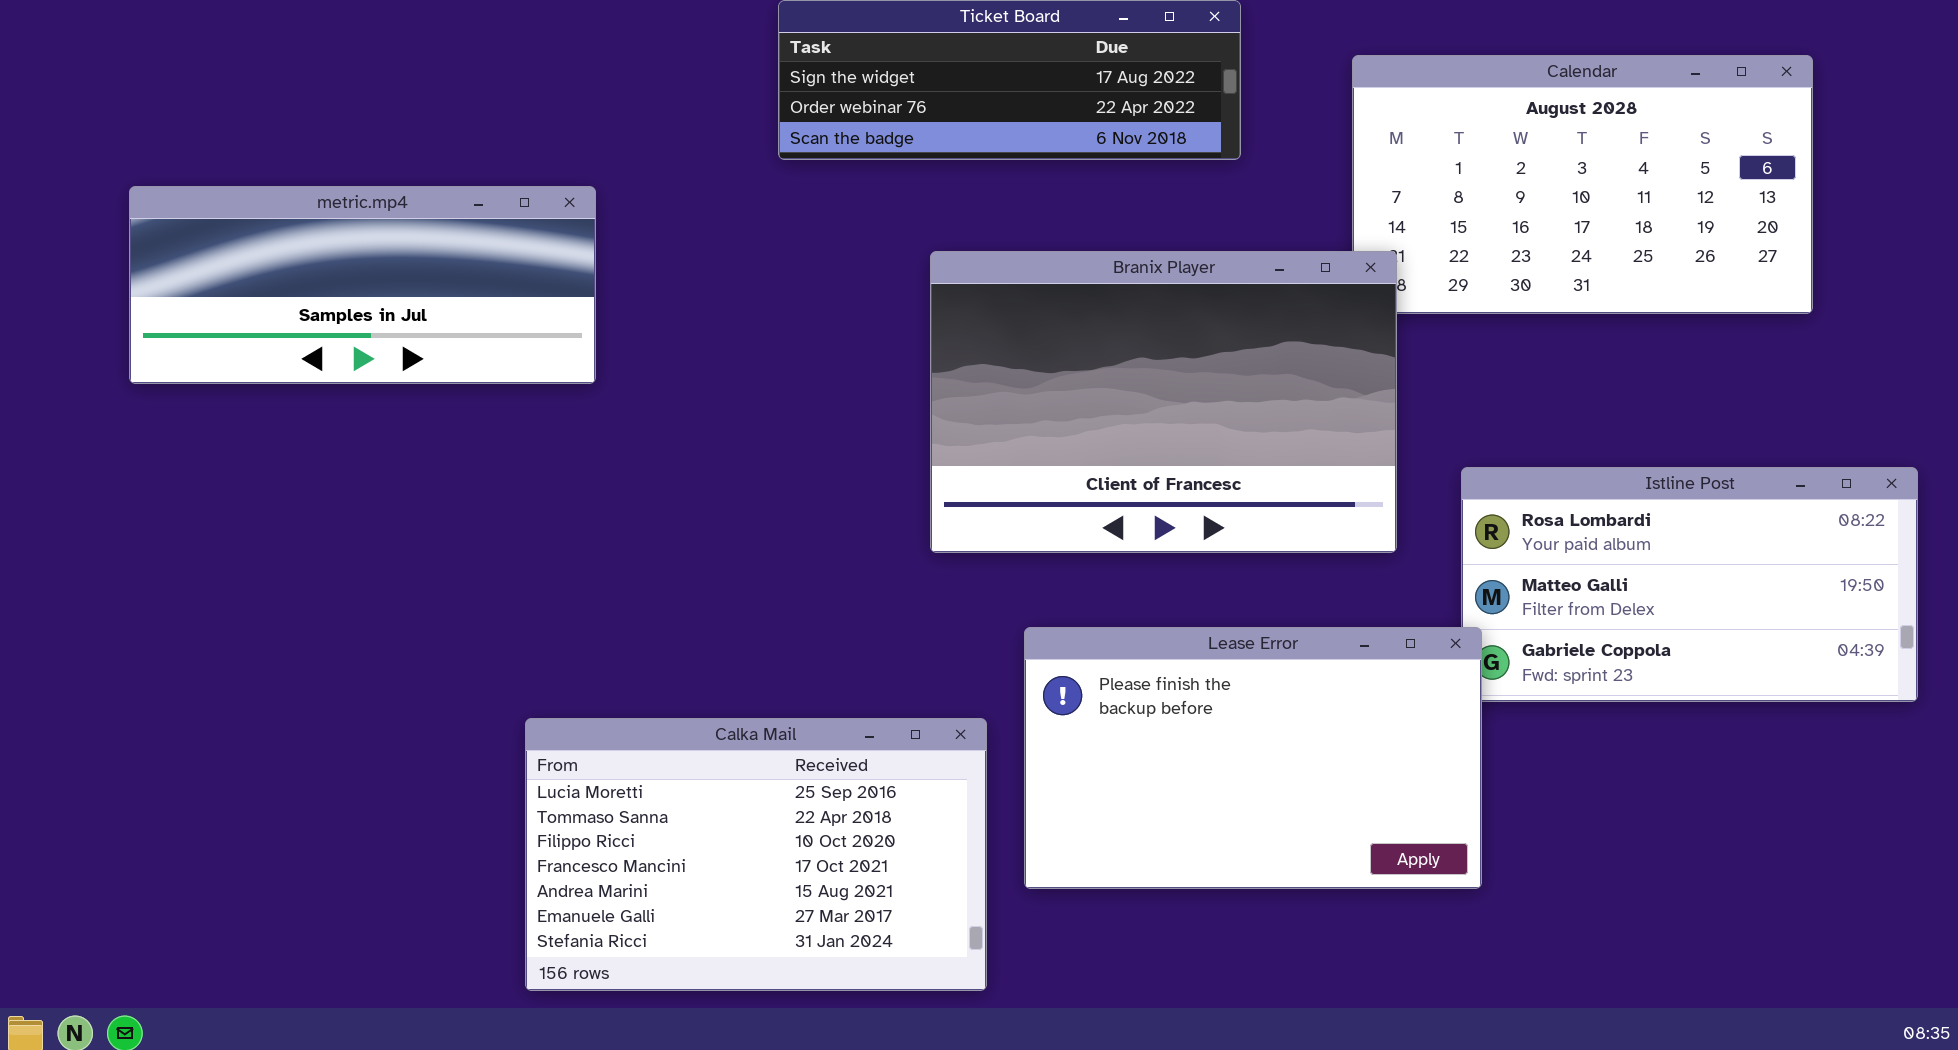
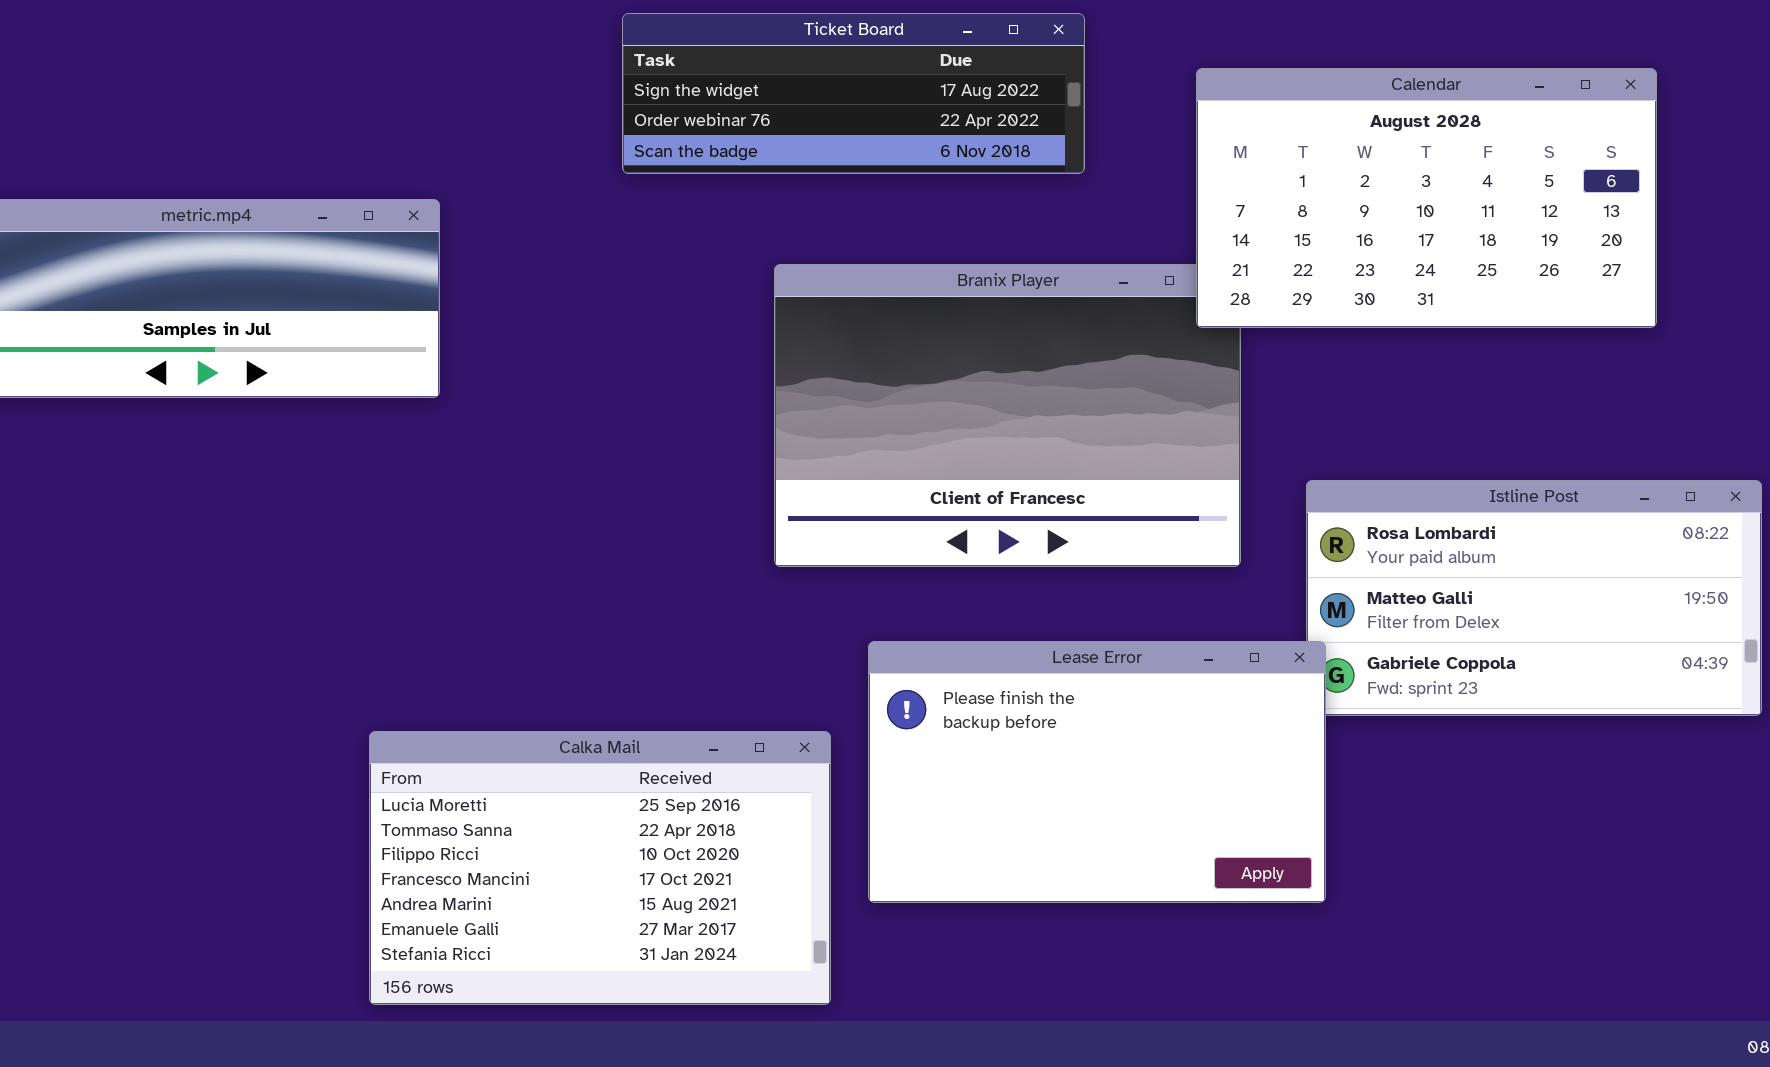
Calendar: [1352,55,1813,314] -> [1196,68,1657,328], raised

